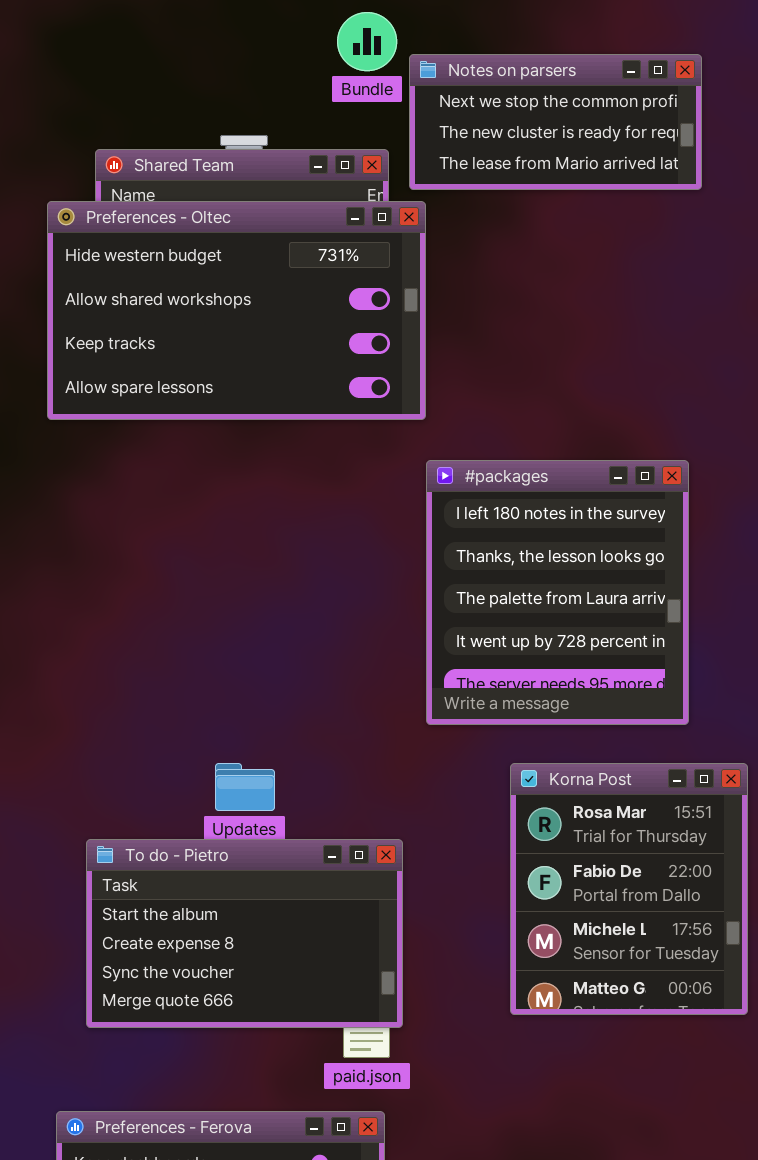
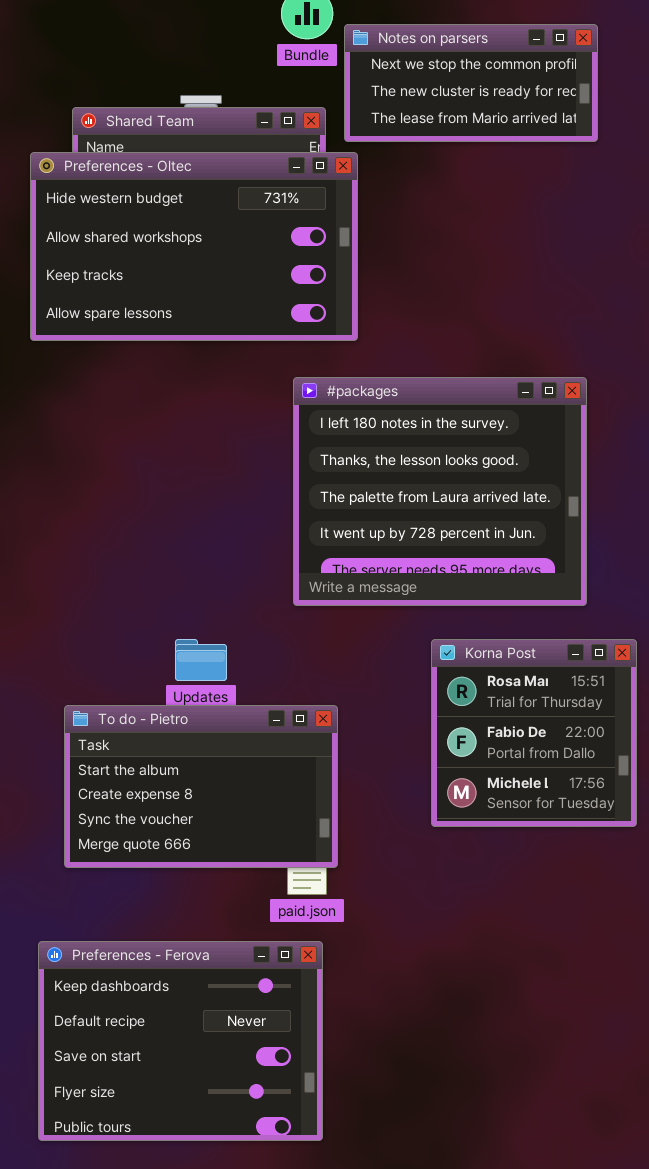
#packages: [426,460,689,725] -> [293,377,587,606], resized
Korna Post: [510,763,748,1015] -> [431,639,637,827], resized

